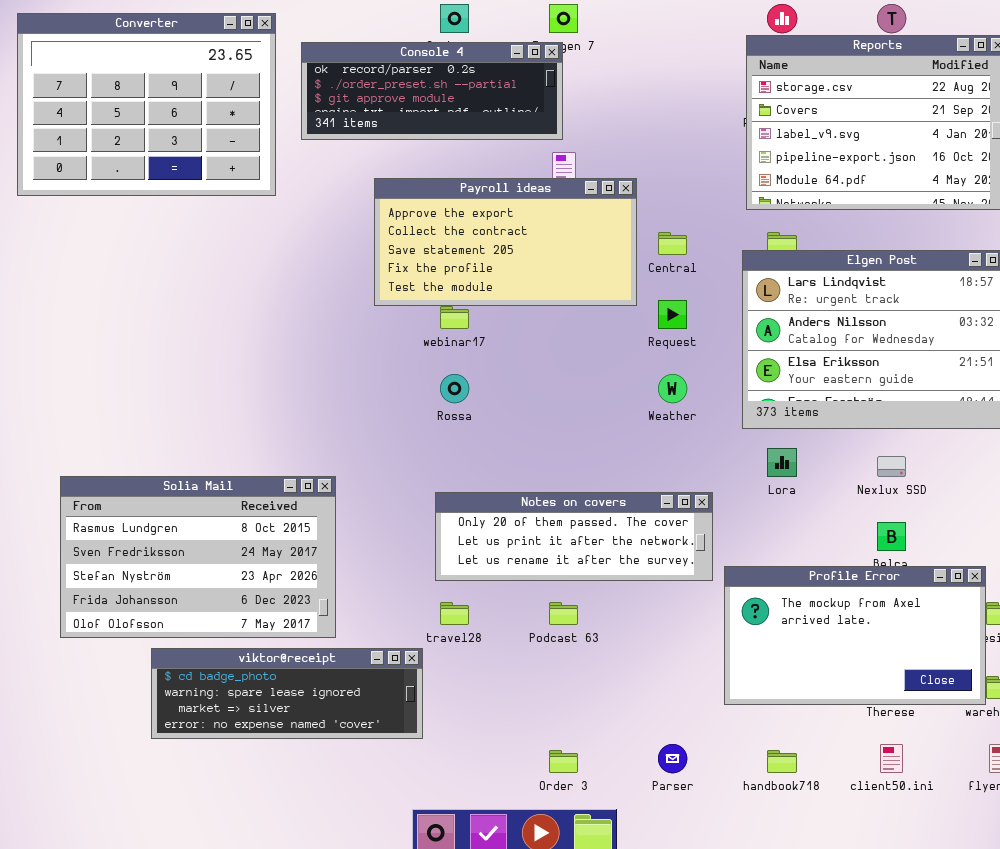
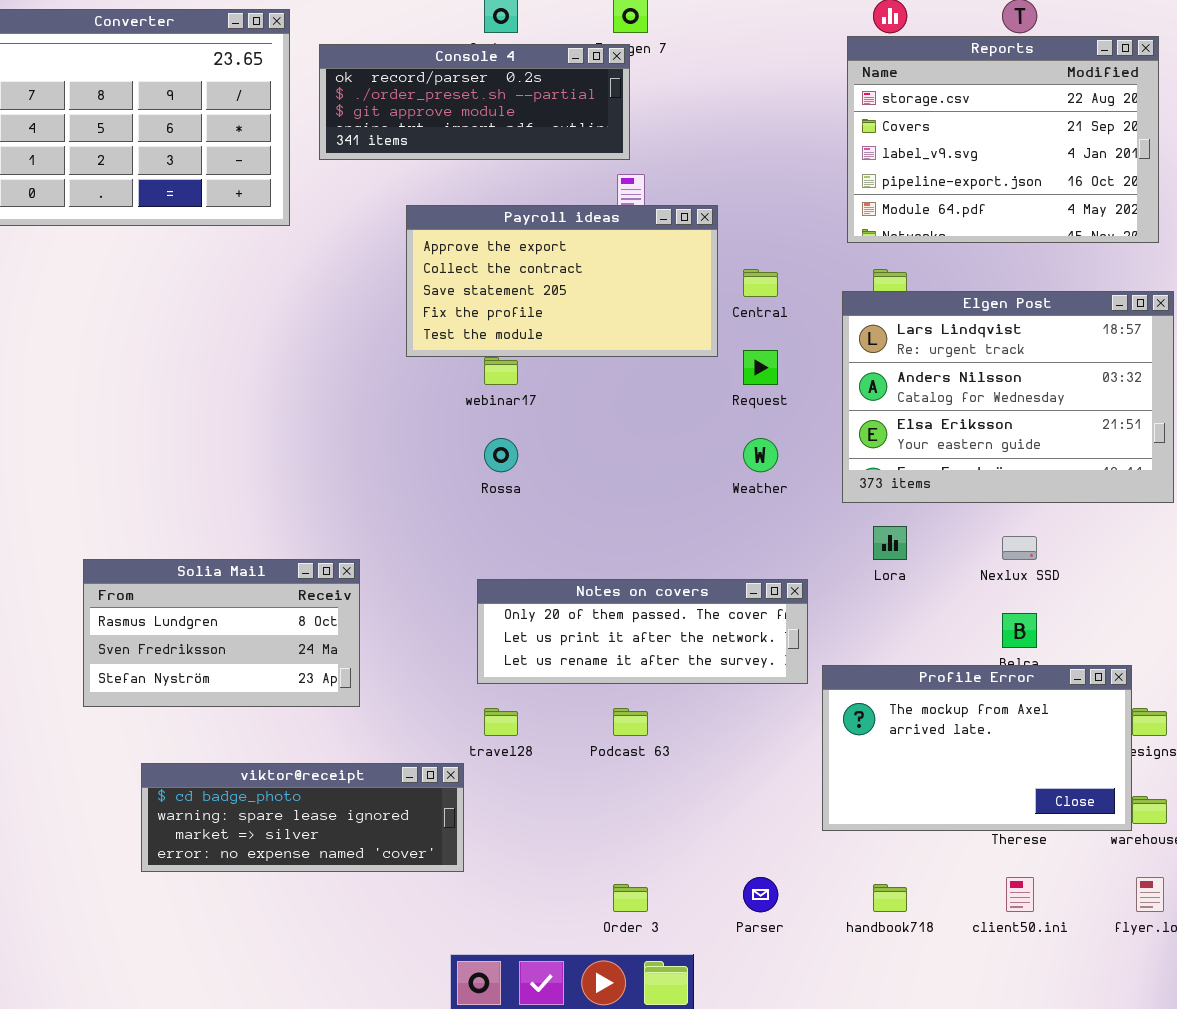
Solia Mail: [60,476,336,638] -> [83,559,360,707], resized

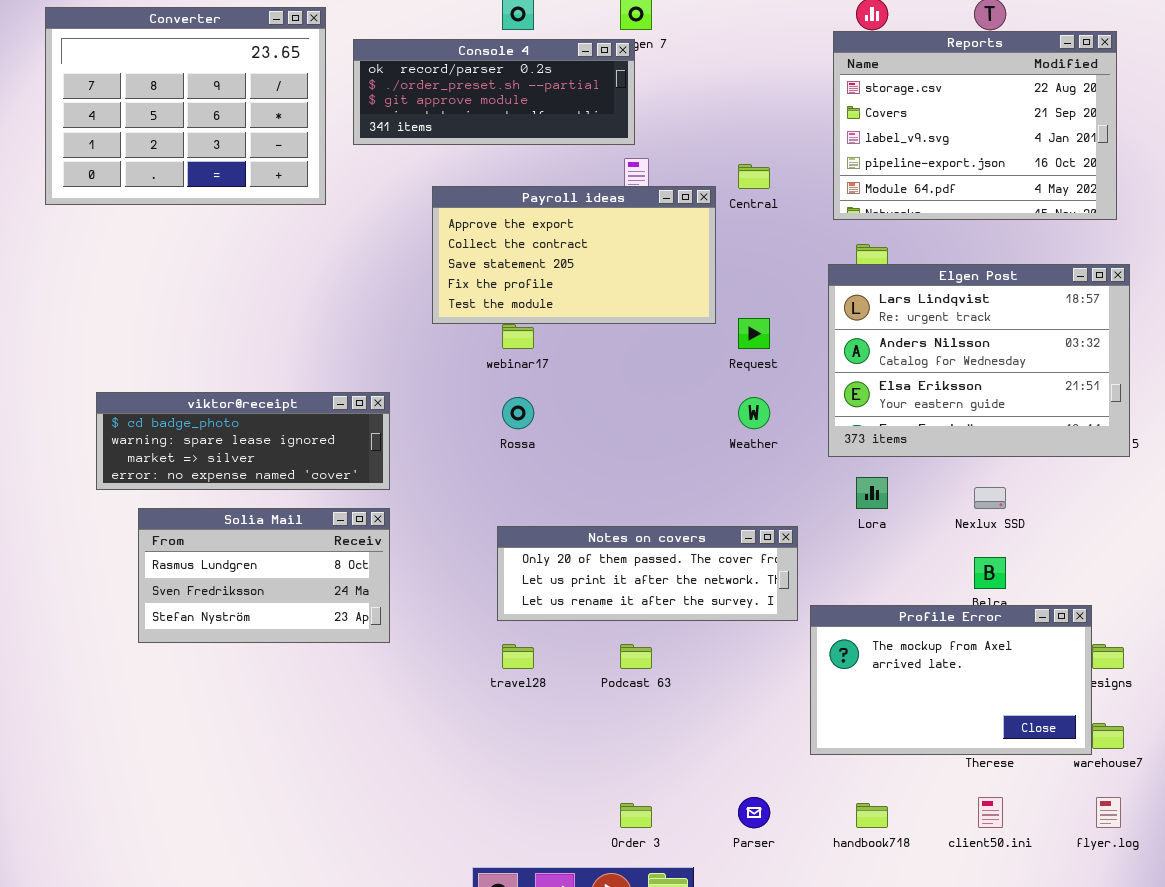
Central: [743,269,778,297] -> [738,164,770,189], moved
viktor@receipt: [141,763,464,872] -> [96,392,390,490], moved

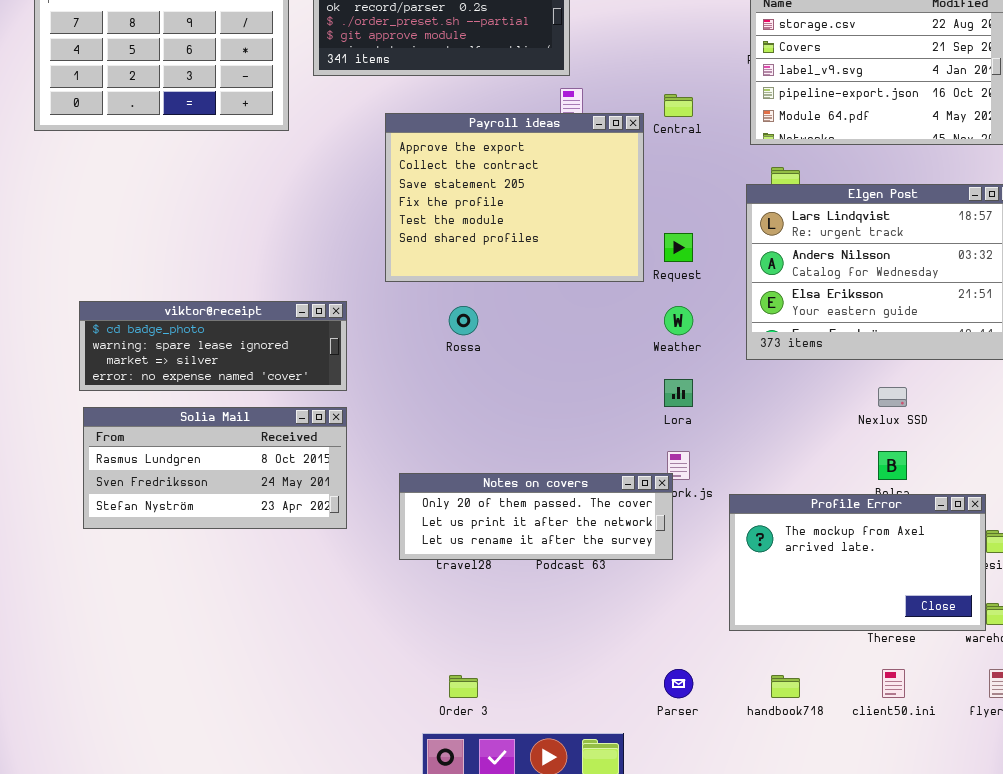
Payroll ideas: [432,186,716,324] -> [385,113,644,282], resized
Lora: [856,477,888,509] -> [664,379,693,407], moved
Solia Mail: [138,508,390,643] -> [83,407,347,529], resized
Notes on covers: [497,526,798,621] -> [399,473,673,560], moved
Order 3: [620,803,652,828] -> [449,675,478,698], moved

